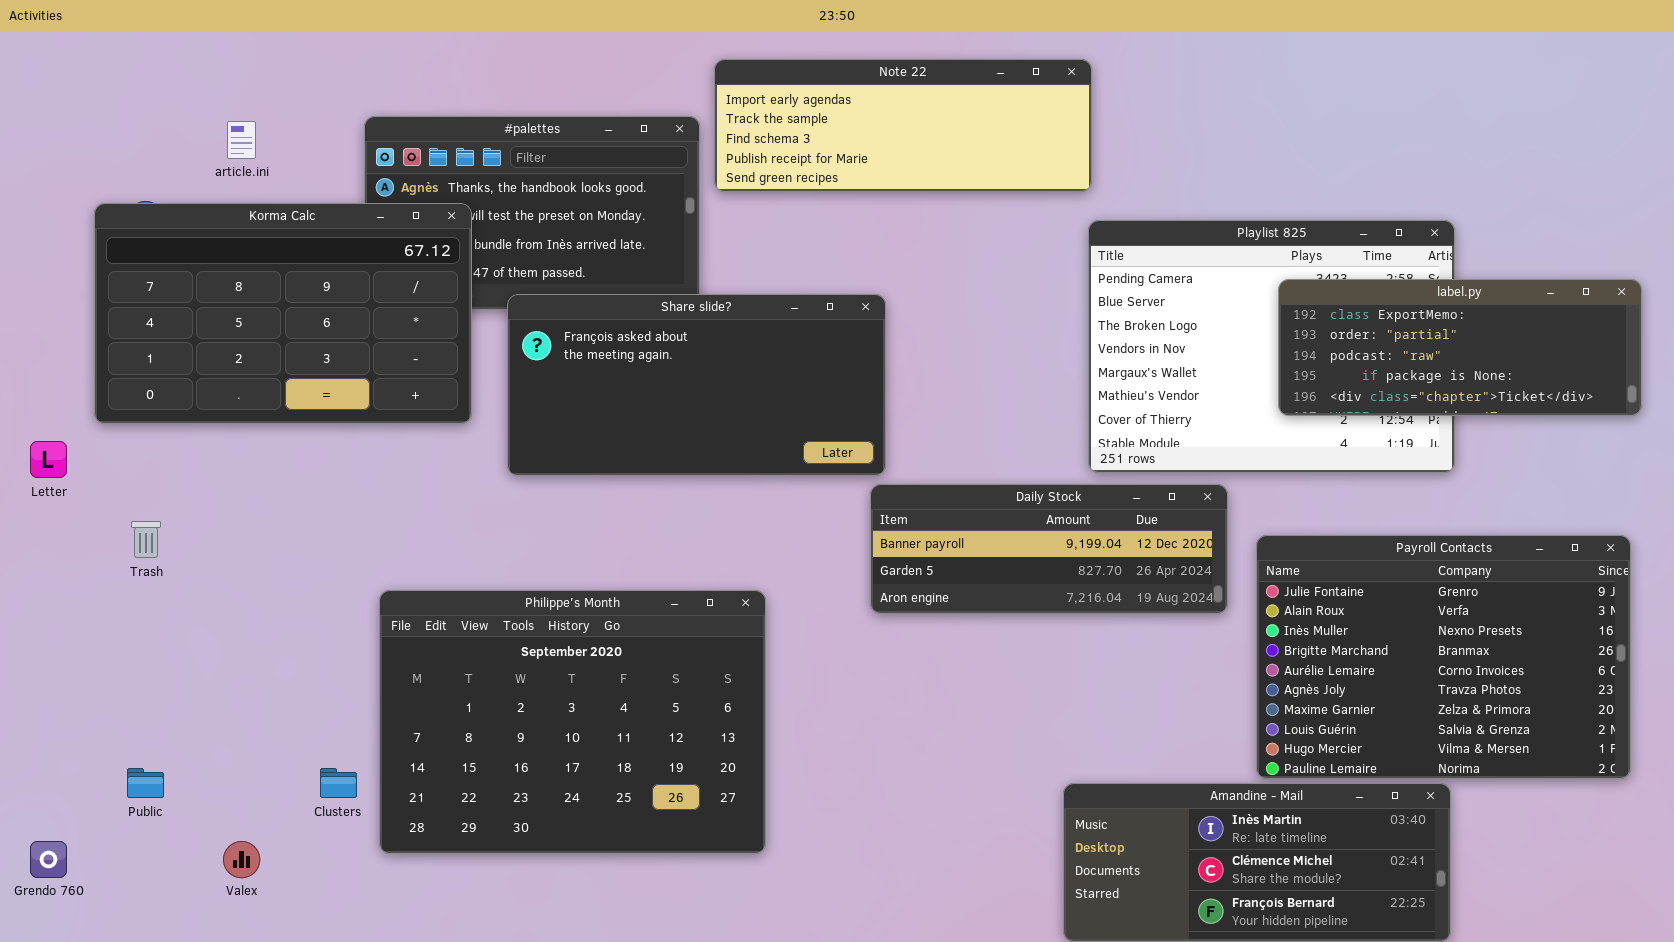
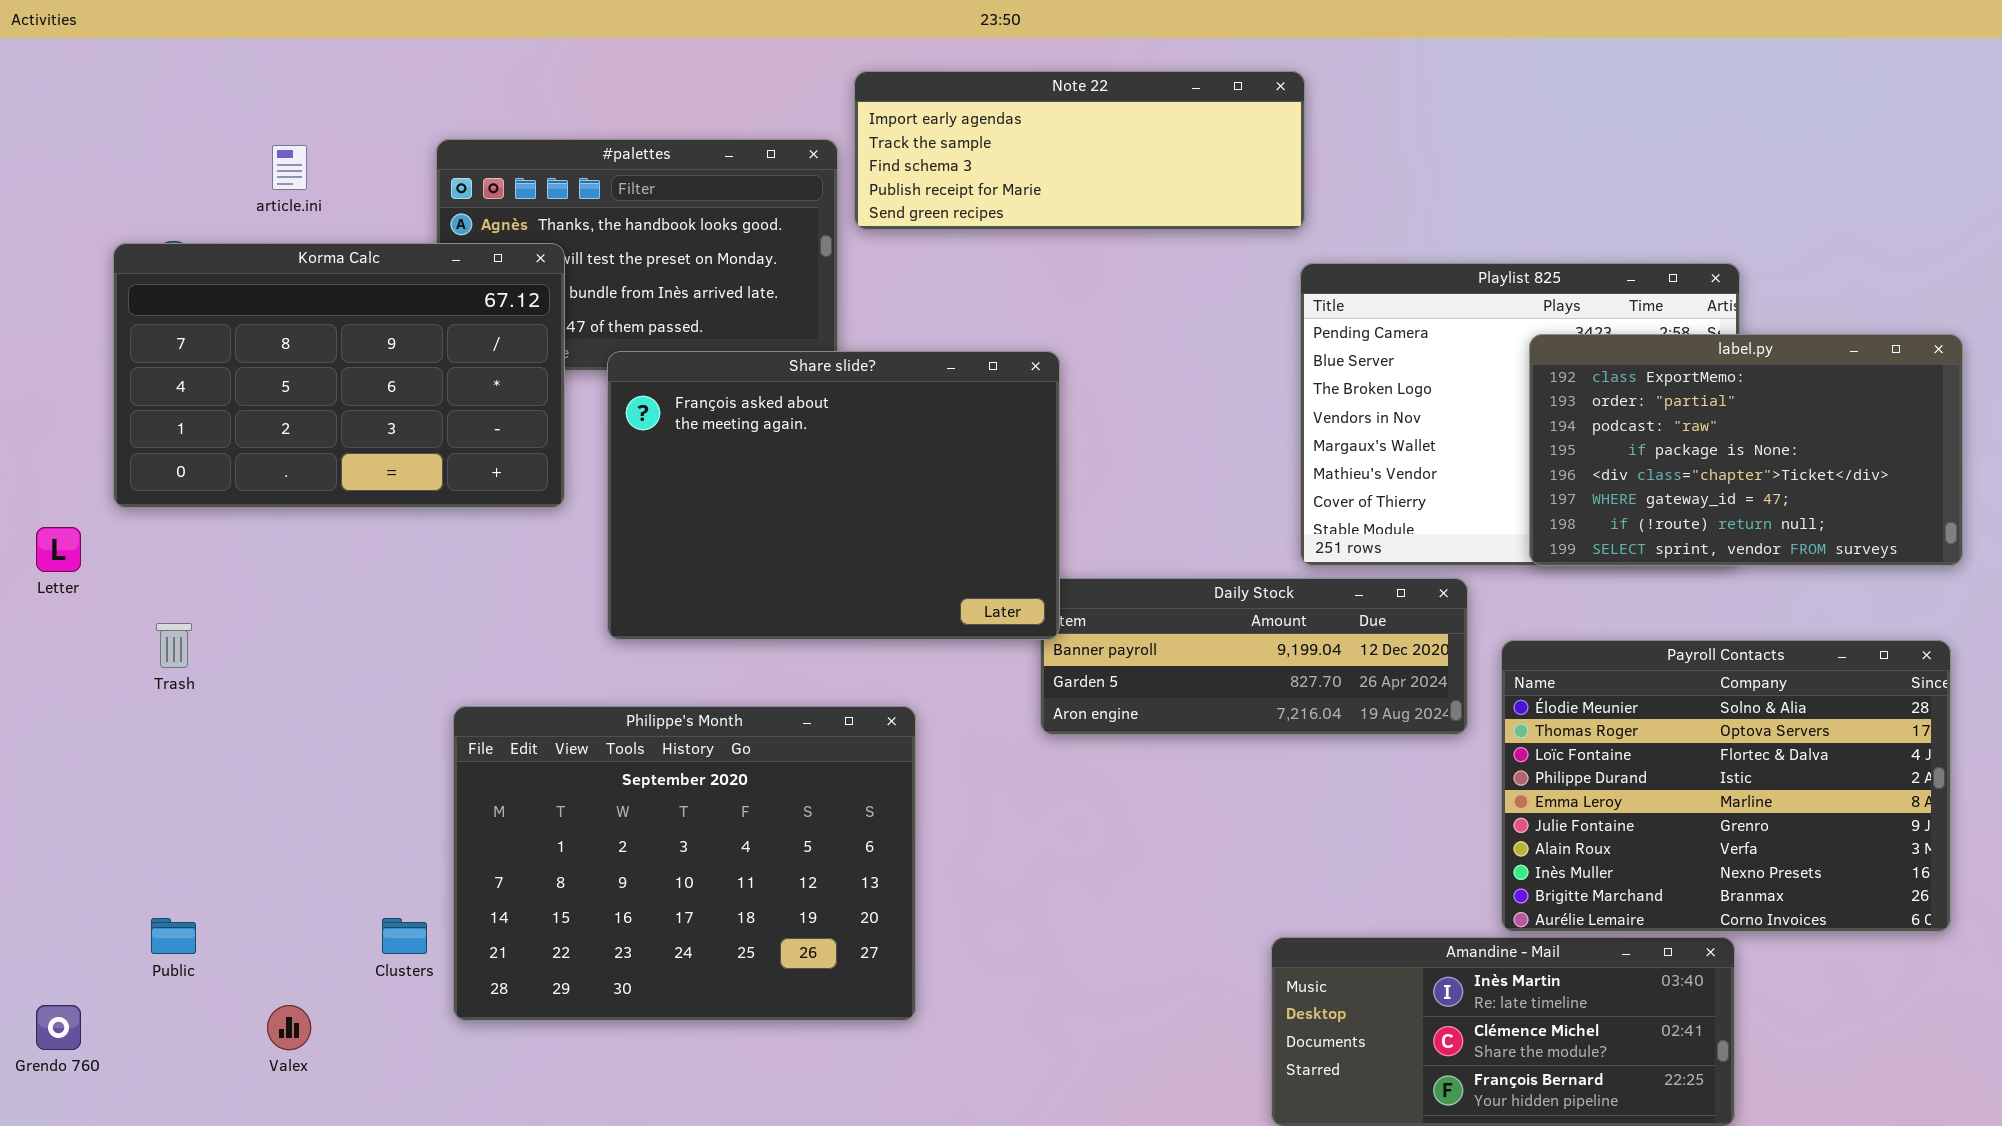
label.py: [1278,279,1642,416] -> [1529,334,1963,566], resized
Share slide?: [507,294,886,476] -> [607,351,1060,640], resized
Payroll Contacts: [1256,535,1631,779] -> [1501,640,1951,932], scrolled up 5 rows

